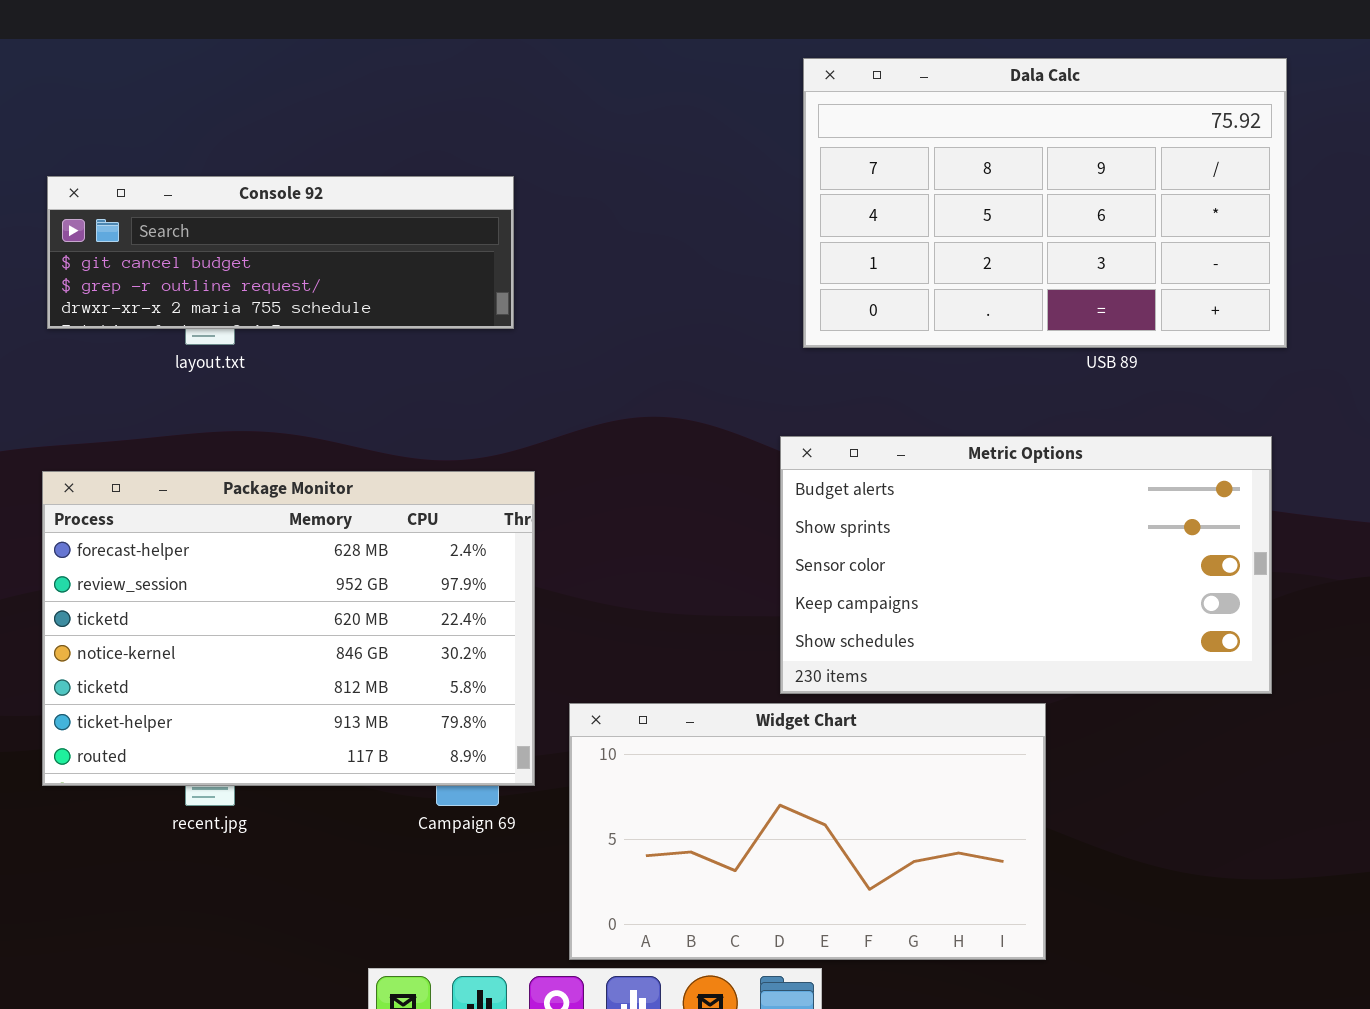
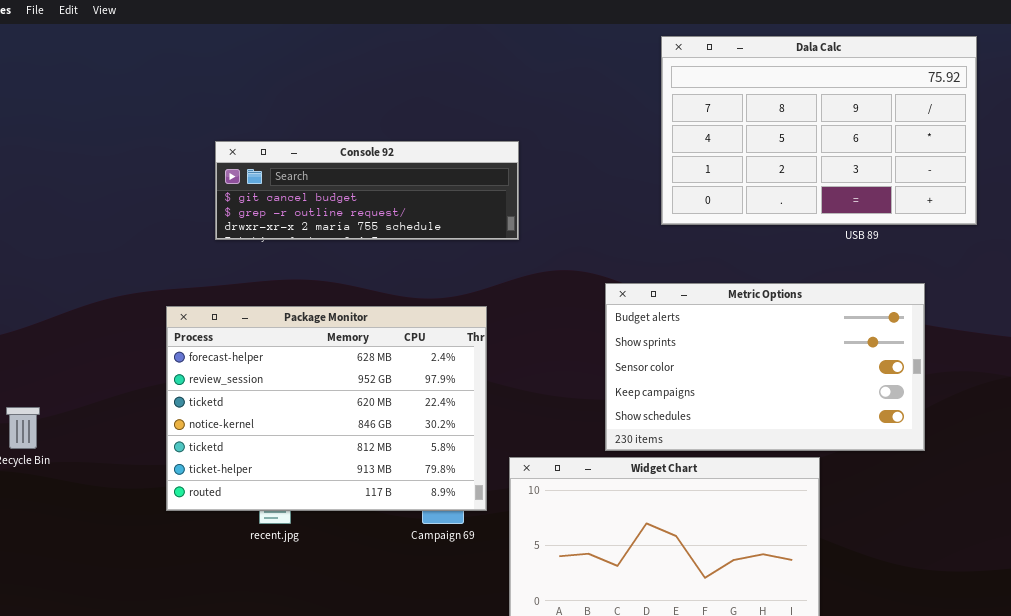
Console 92: [47,176,514,329] -> [215,141,519,240], moved
Metric Options: [780,436,1272,694] -> [605,283,925,451], moved

